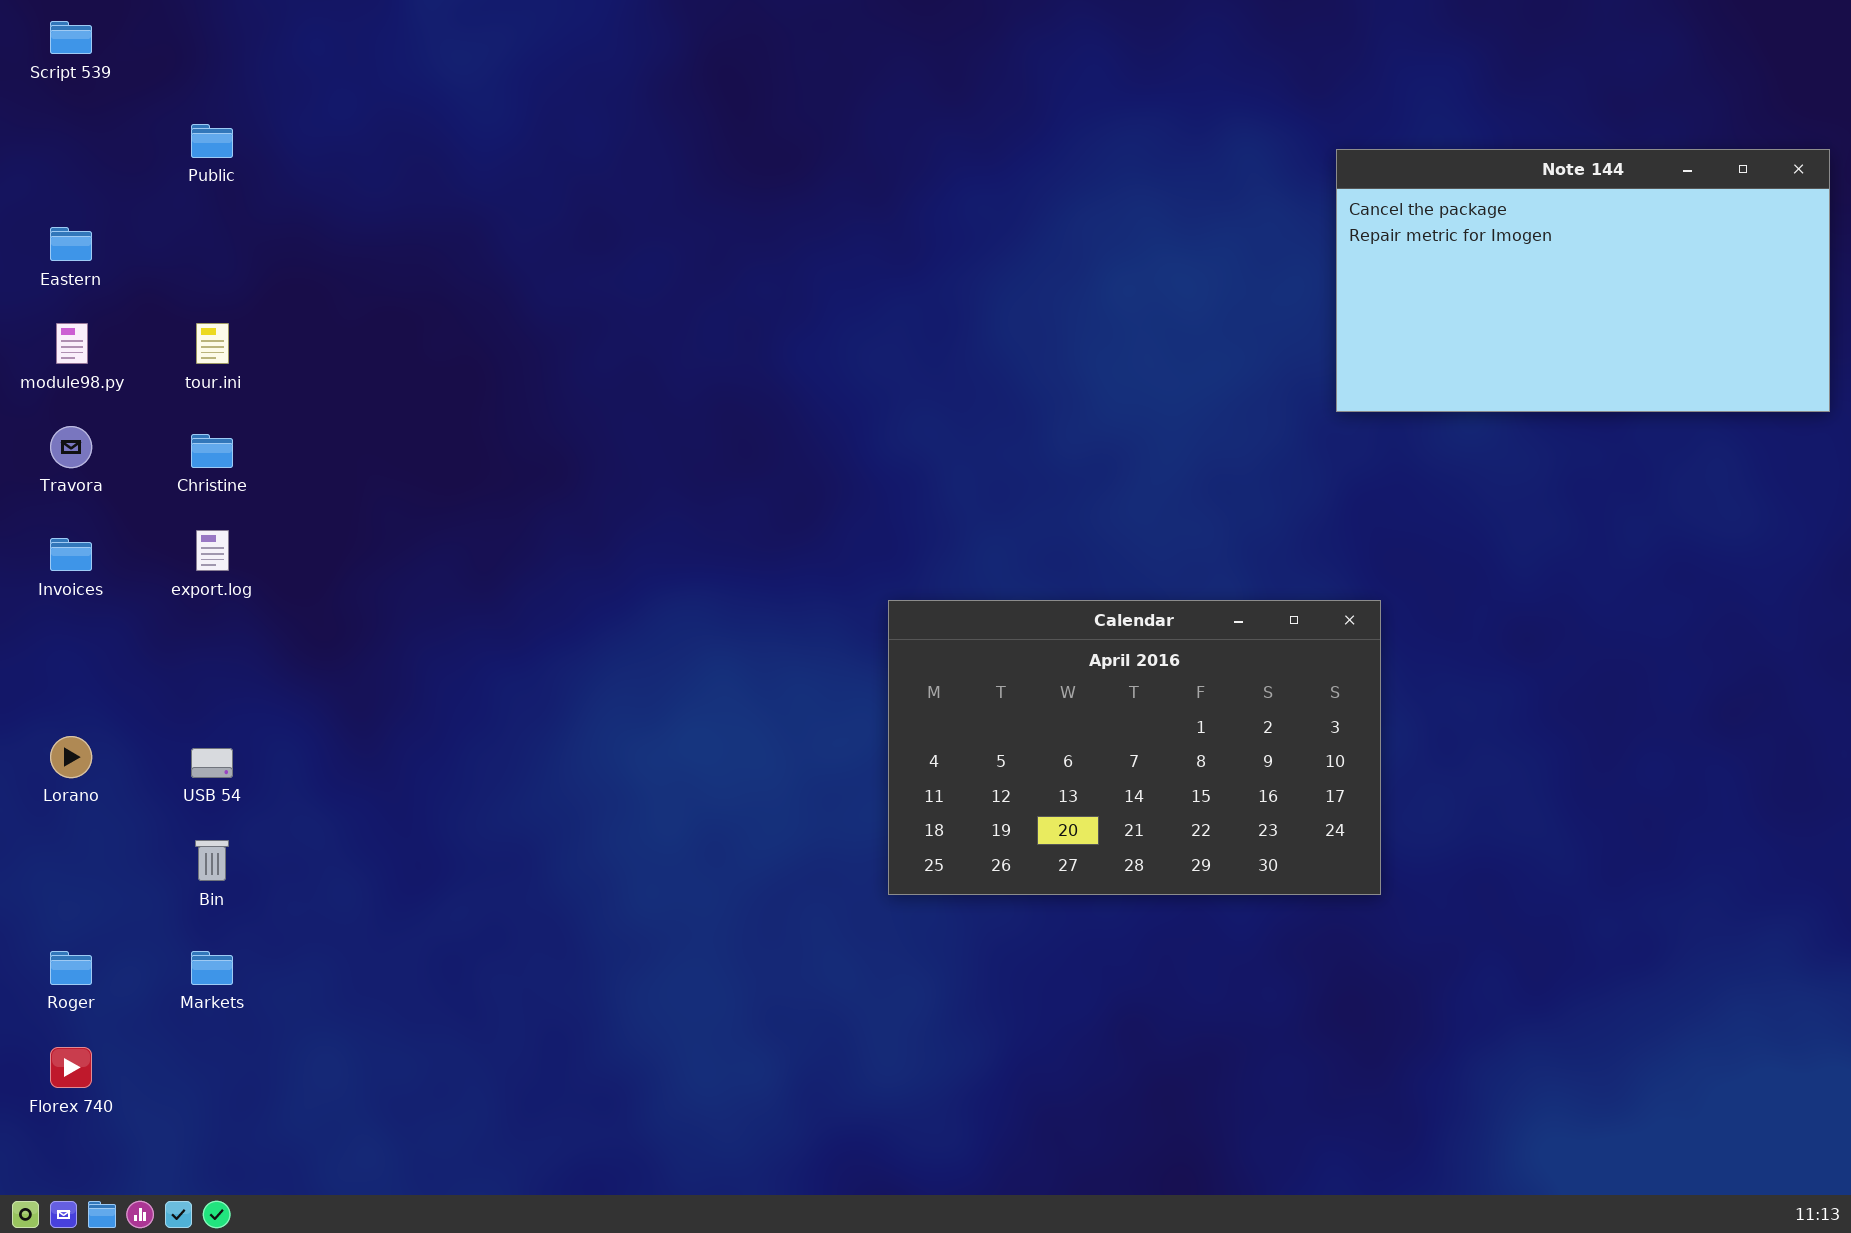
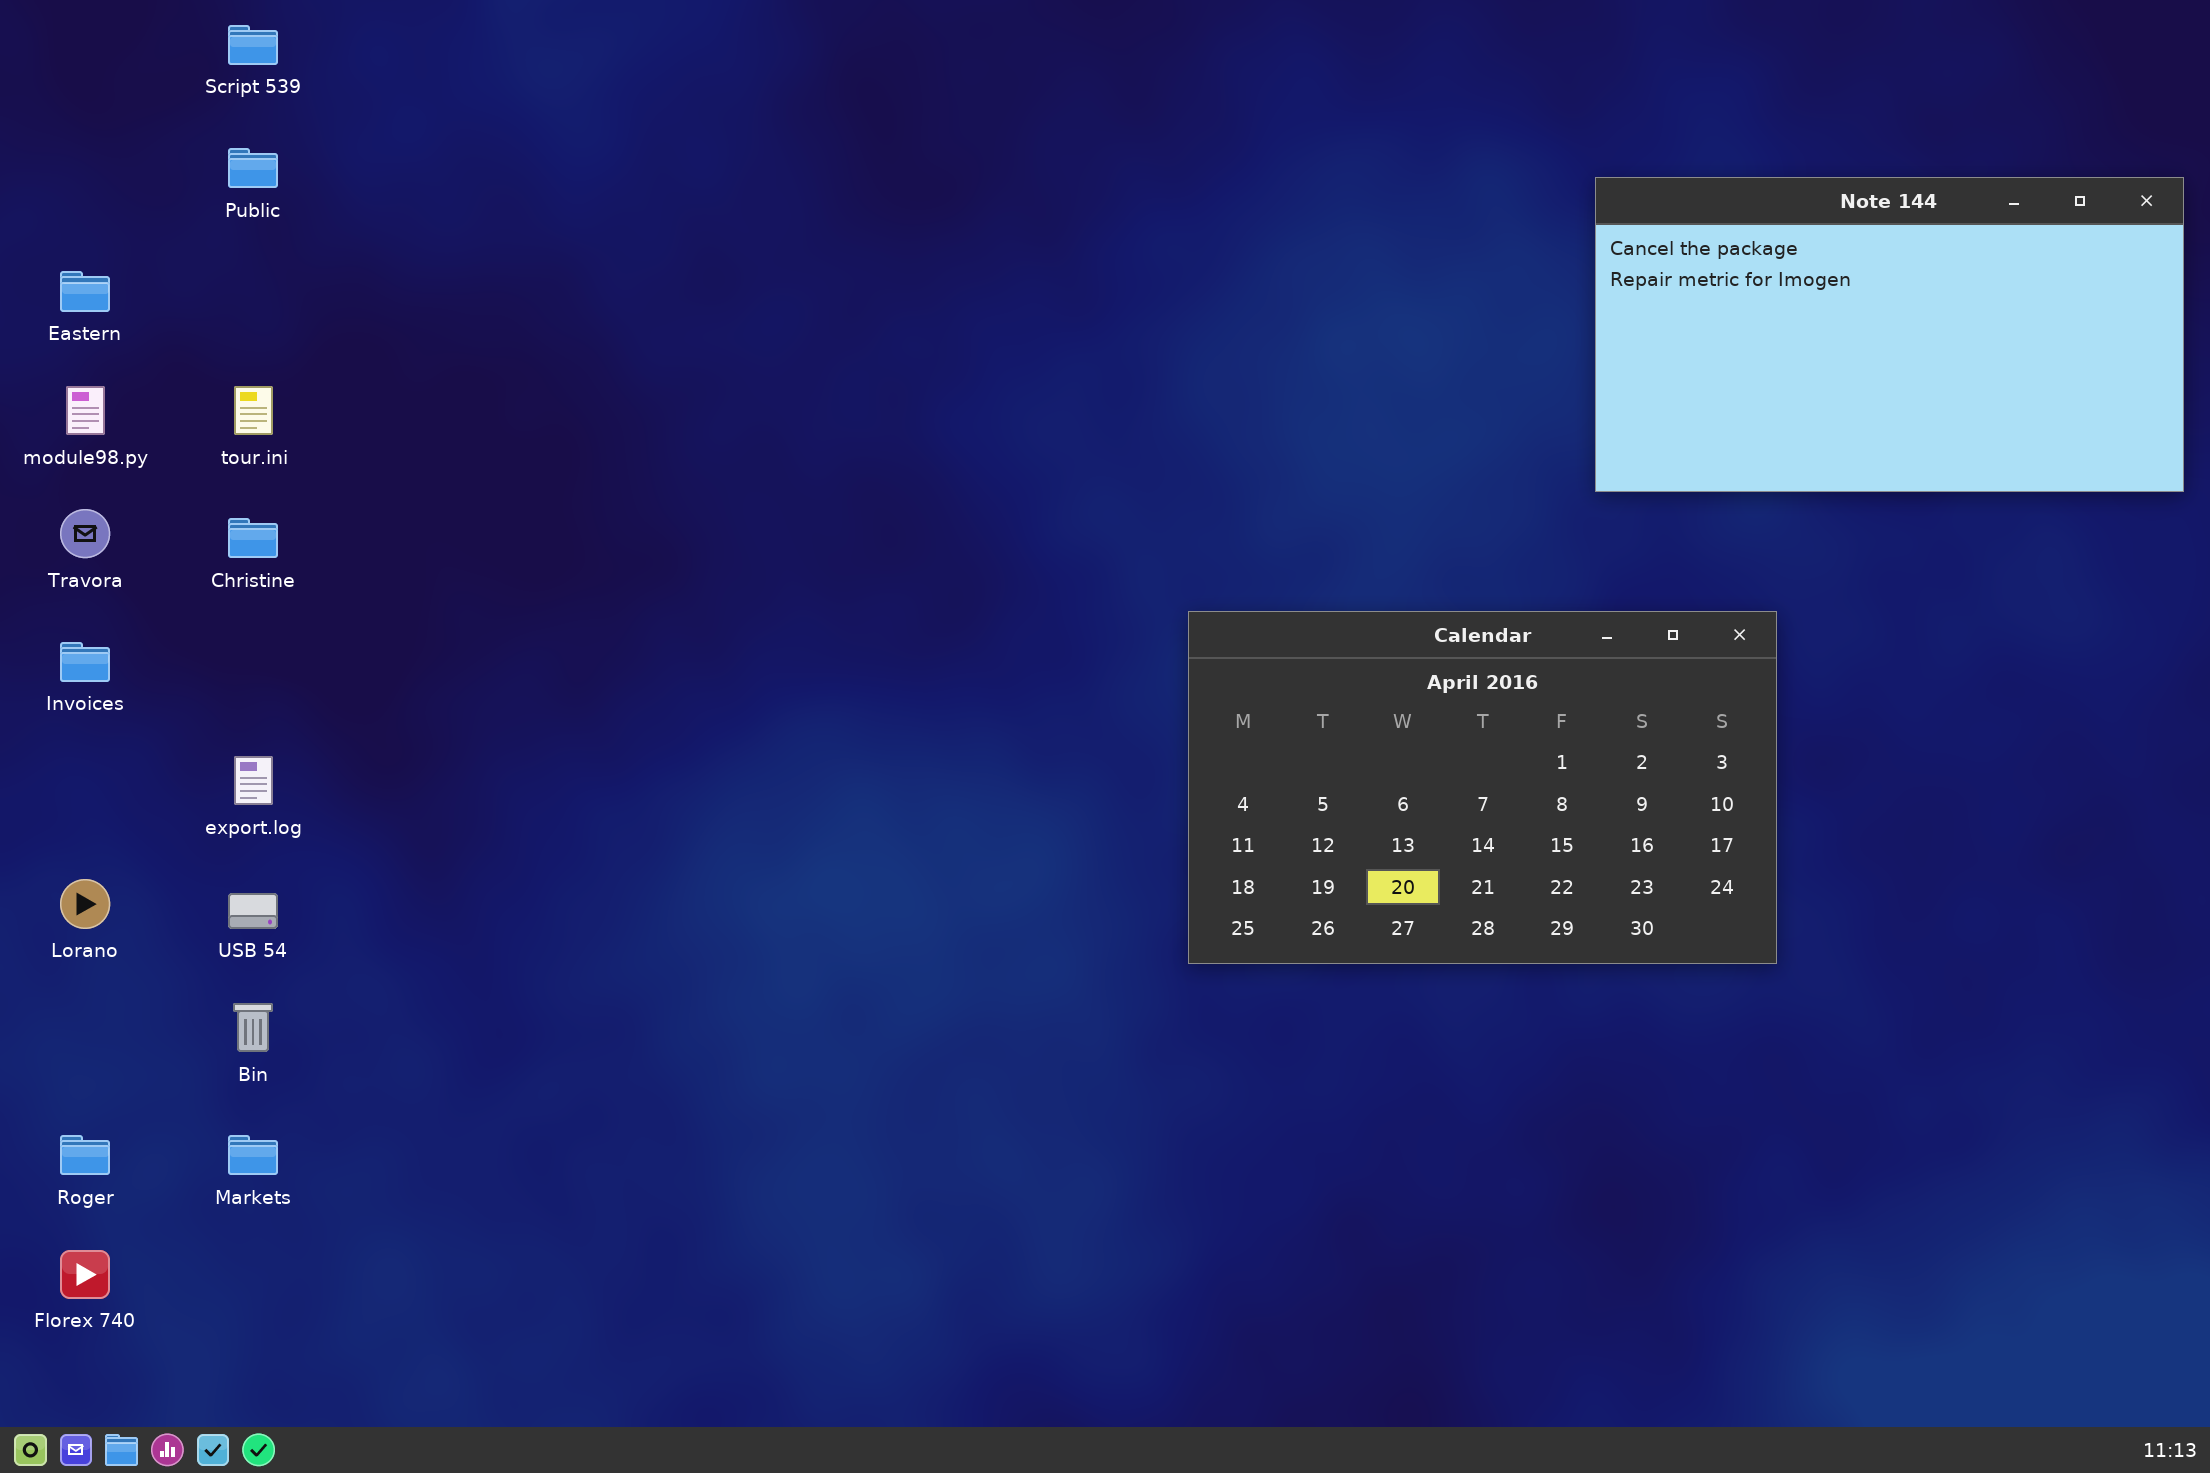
Script 539: [50,21,92,54] -> [228,25,278,65], moved
export.log: [196,530,229,571] -> [234,756,273,805], moved
Calendar: [888,600,1381,895] -> [1188,611,1777,964], moved

